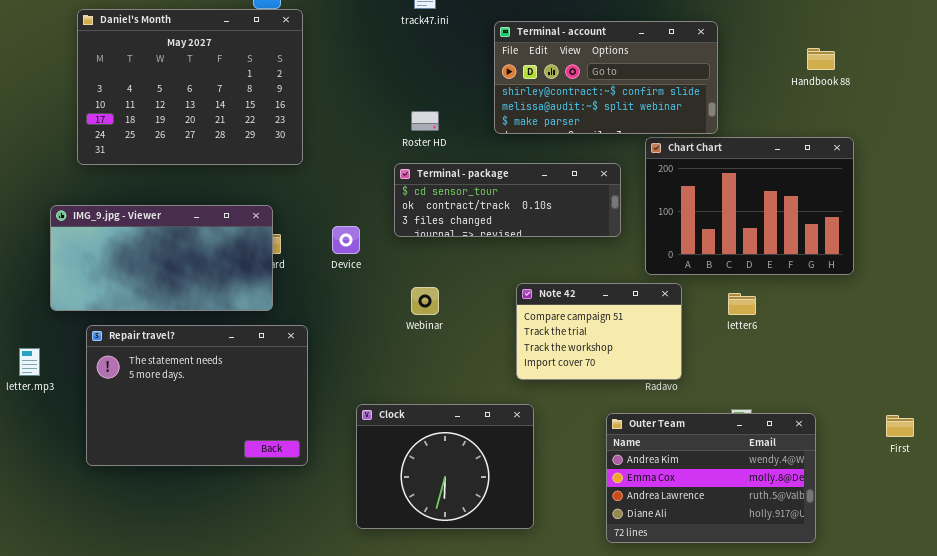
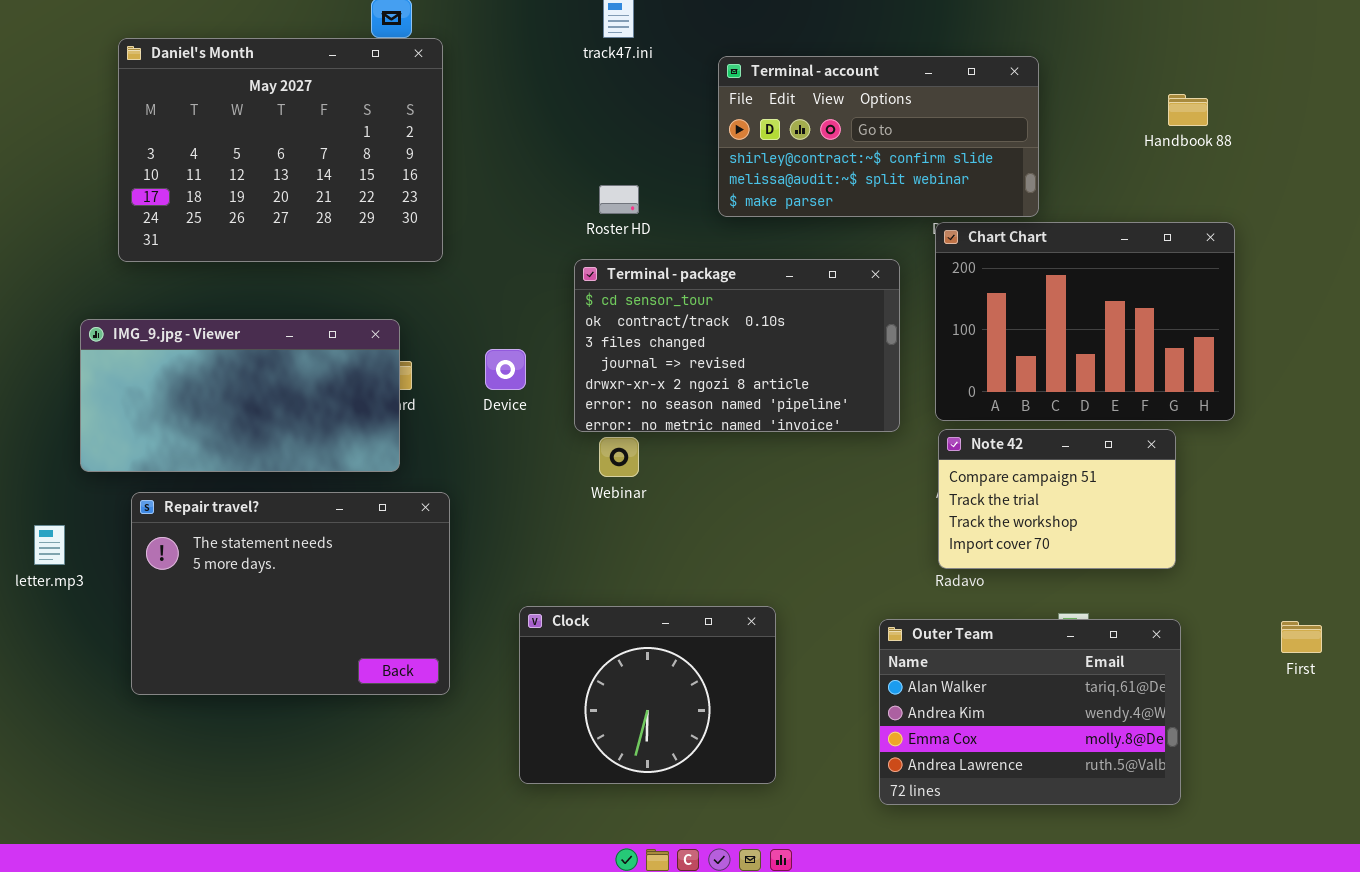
Terminal - package: [394,163,621,237] -> [574,259,900,432], resized
Note 42: [516,283,682,380] -> [938,429,1176,569], moved
Outer Team: [606,413,816,543] -> [879,619,1181,805], scrolled up 1 row

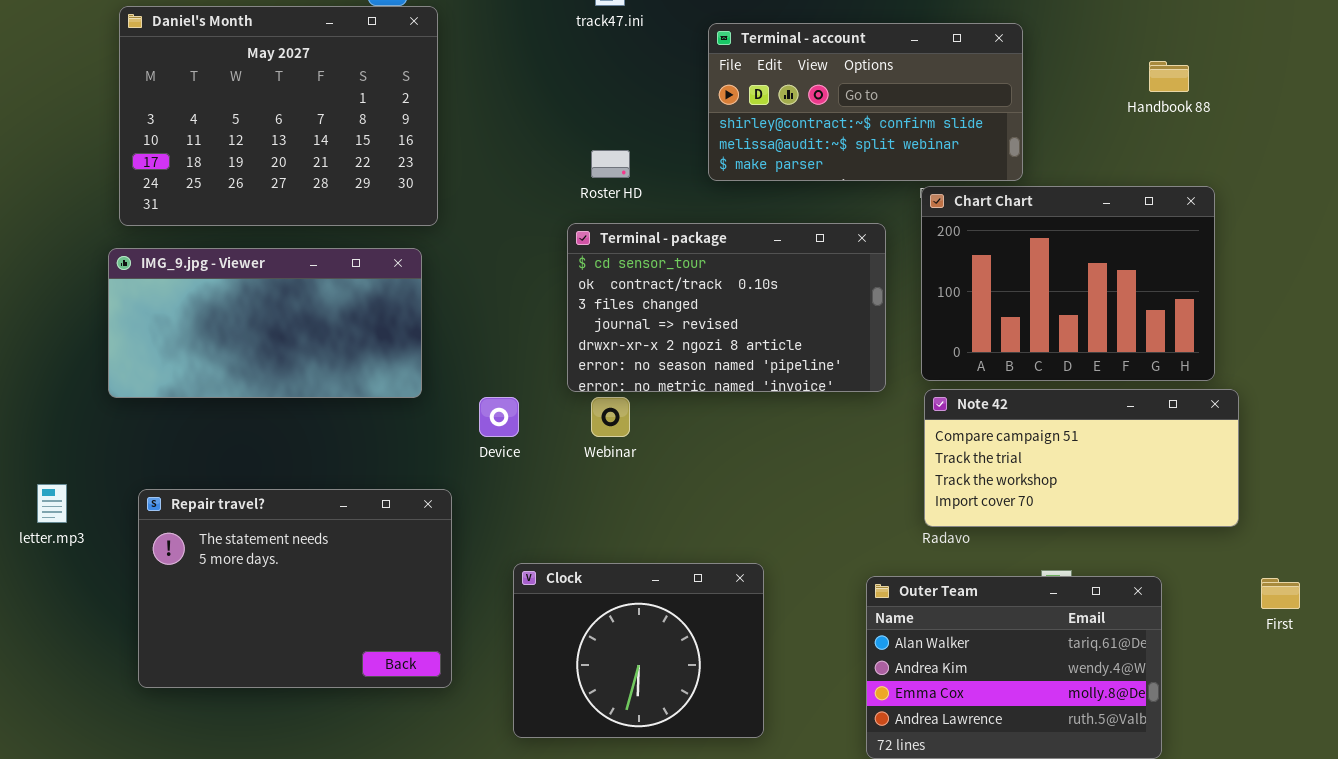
IMG_9.jpg - Viewer: [80,319,400,472] -> [108,248,422,398], moved
Device: [485,349,526,390] -> [479,397,519,437], moved
Note 42: [938,429,1176,569] -> [924,389,1239,527], resized
Repair travel?: [131,492,450,695] -> [138,489,452,688], moved

